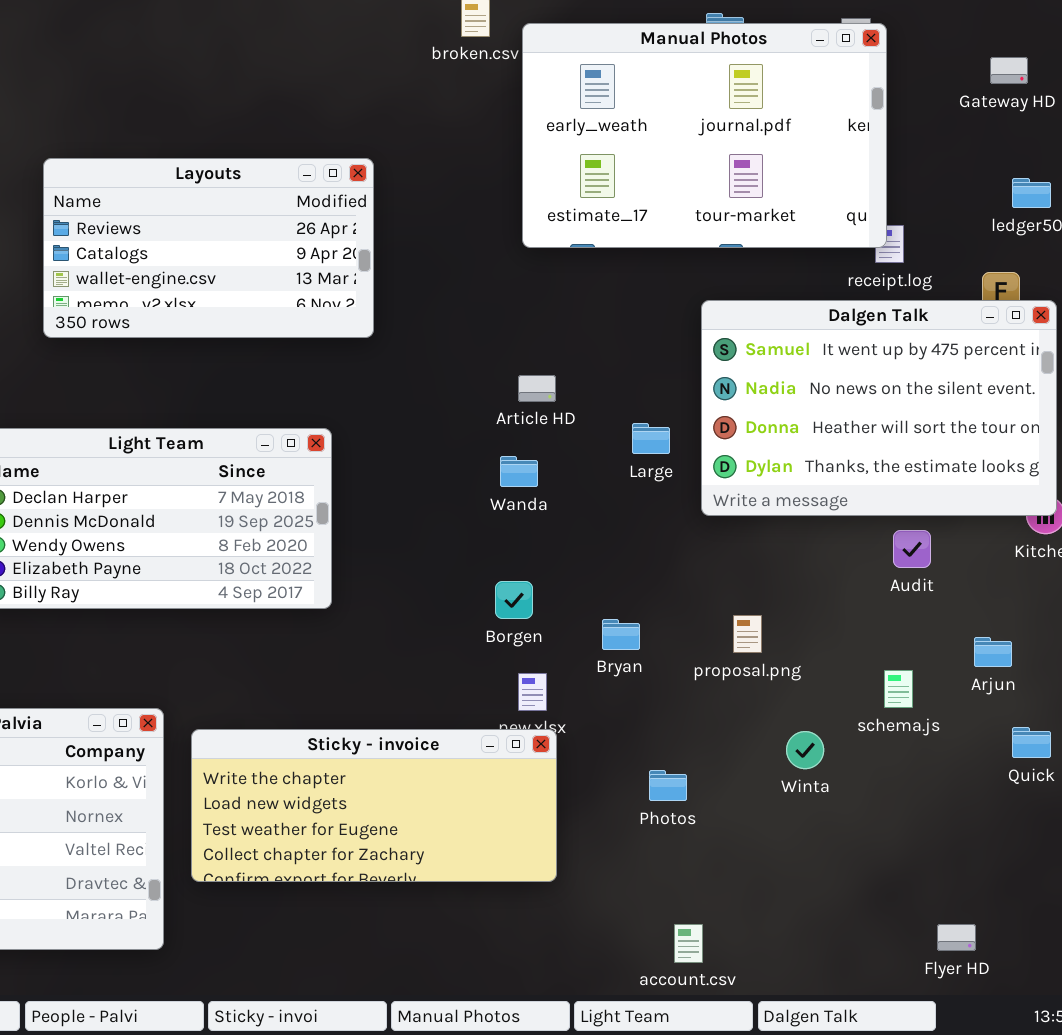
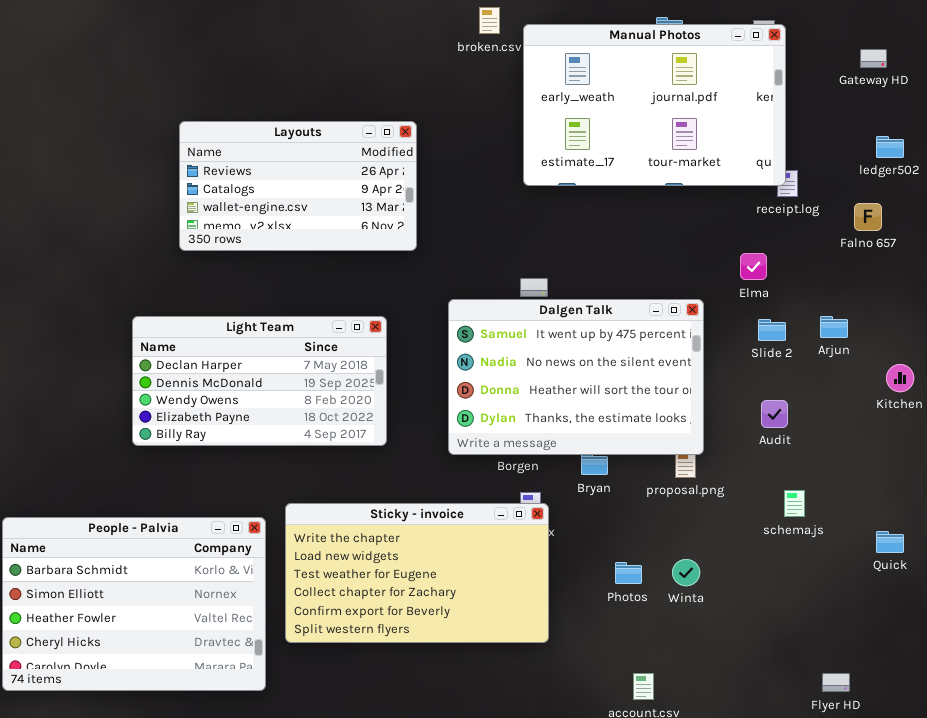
Dalgen Talk: [701,300,1057,516] -> [448,299,704,455], moved
Audit: [893,530,931,568] -> [761,400,788,428], moved
Arjun: [974,637,1012,667] -> [820,316,848,338], moved
Sticky - invoice: [191,729,557,882] -> [285,503,549,643], resized
Winta: [786,731,824,769] -> [672,559,700,586], moved

